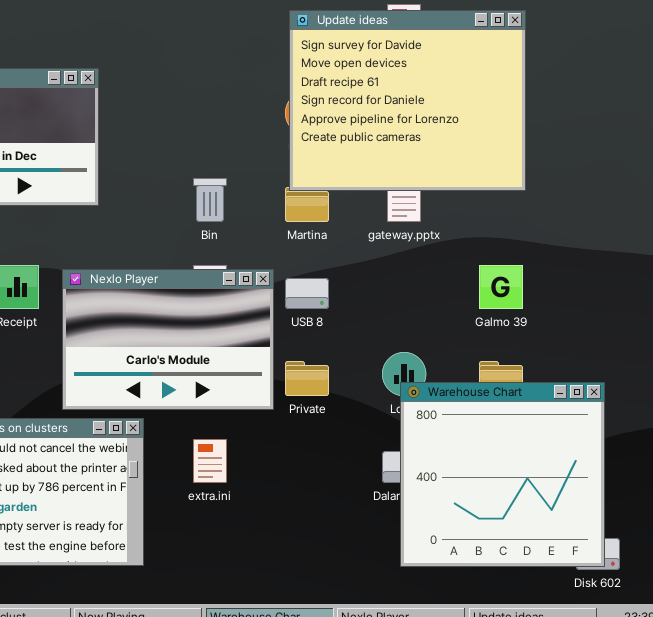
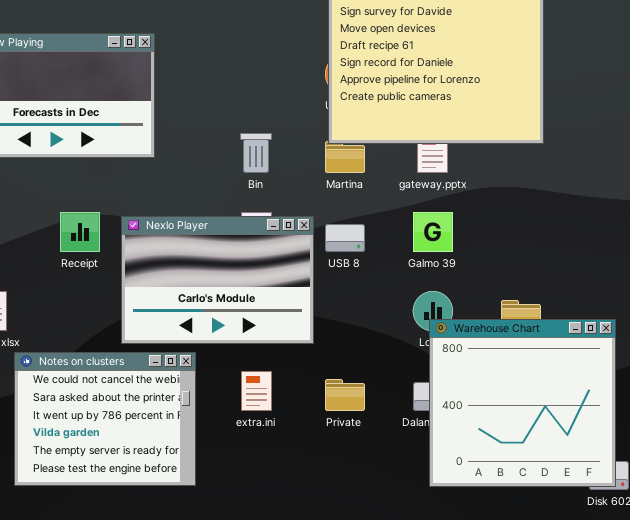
Galmo 39: [479,265,523,309] -> [413,212,453,252], moved
Private: [285,361,329,396] -> [325,379,365,411], moved

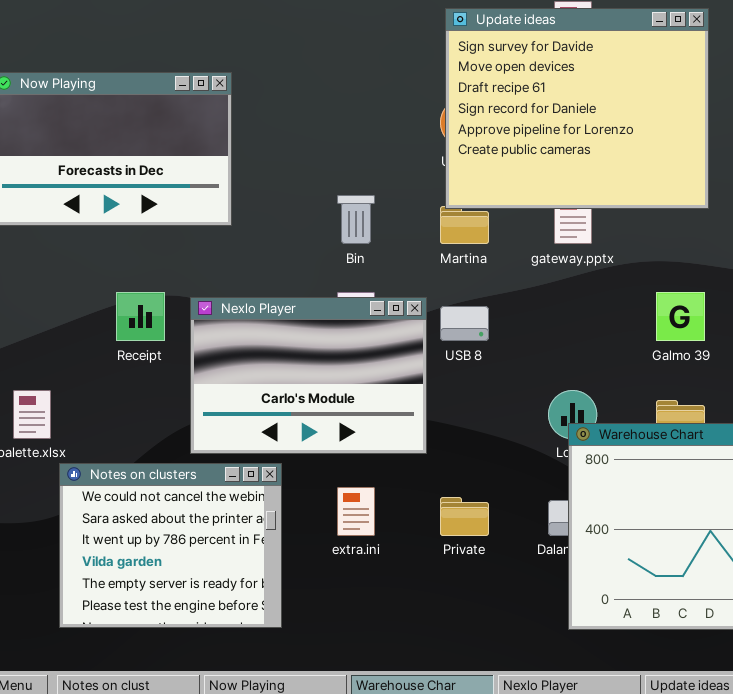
Galmo 39: [413,212,453,252] -> [656,292,705,341], moved

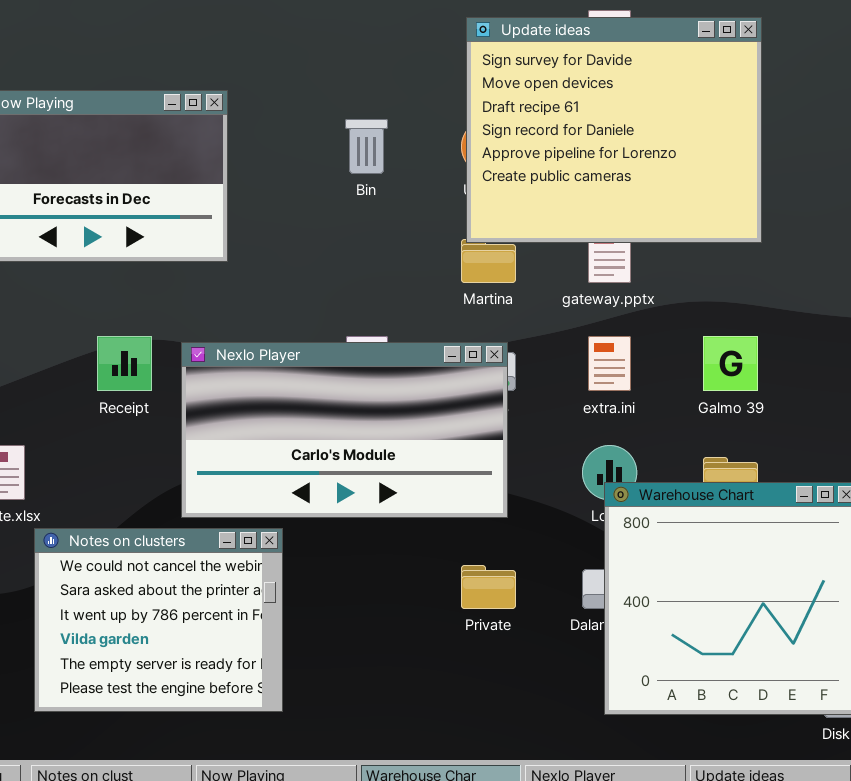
Bin: [337,195,375,244] -> [345,119,388,174], moved
Nexlo Player: [190,297,427,454] -> [181,342,508,518], resized
extra.ini: [337,487,375,536] -> [588,336,631,391], moved

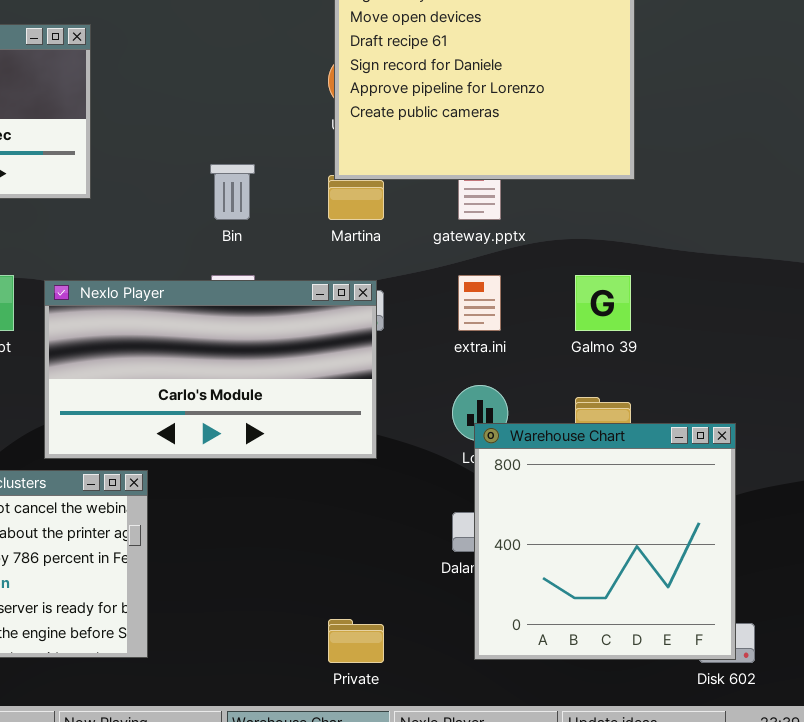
Bin: [345,119,388,174] -> [210,164,255,220], moved
Private: [461,565,516,609] -> [328,619,384,663], moved

